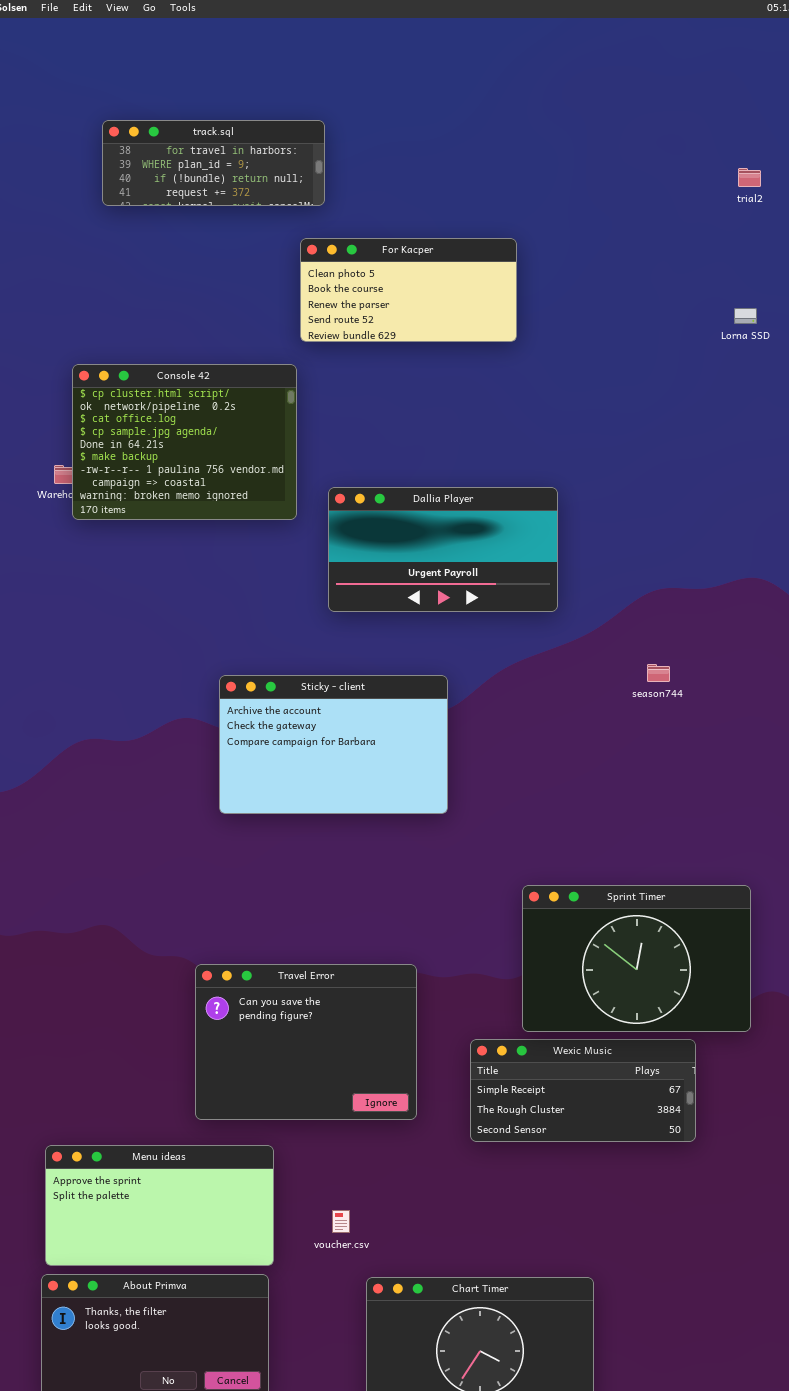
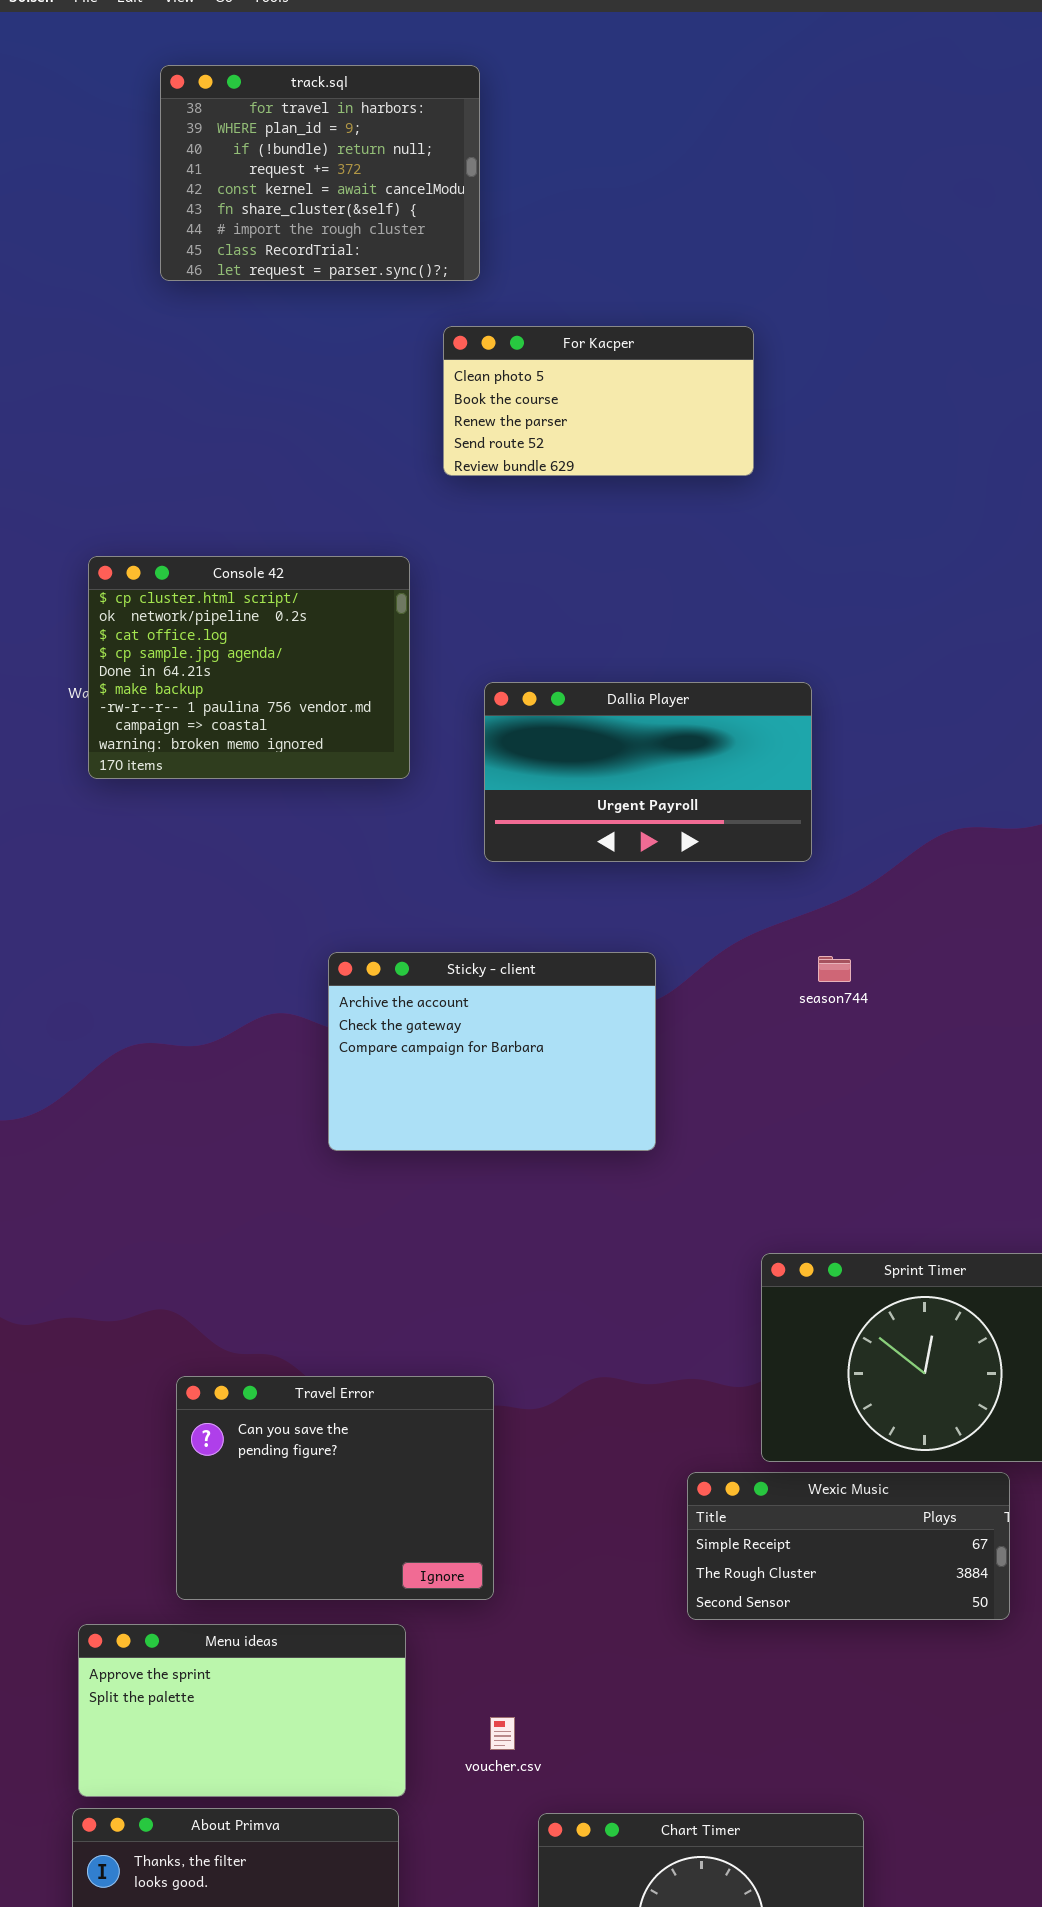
track.sql: [102,120,325,206] -> [160,65,480,281], resized
Console 42: [72,364,297,520] -> [88,556,410,779], moved
season744: [647,664,670,682] -> [818,956,851,982], moved
Travel Error: [195,964,417,1120] -> [176,1376,494,1600], moved

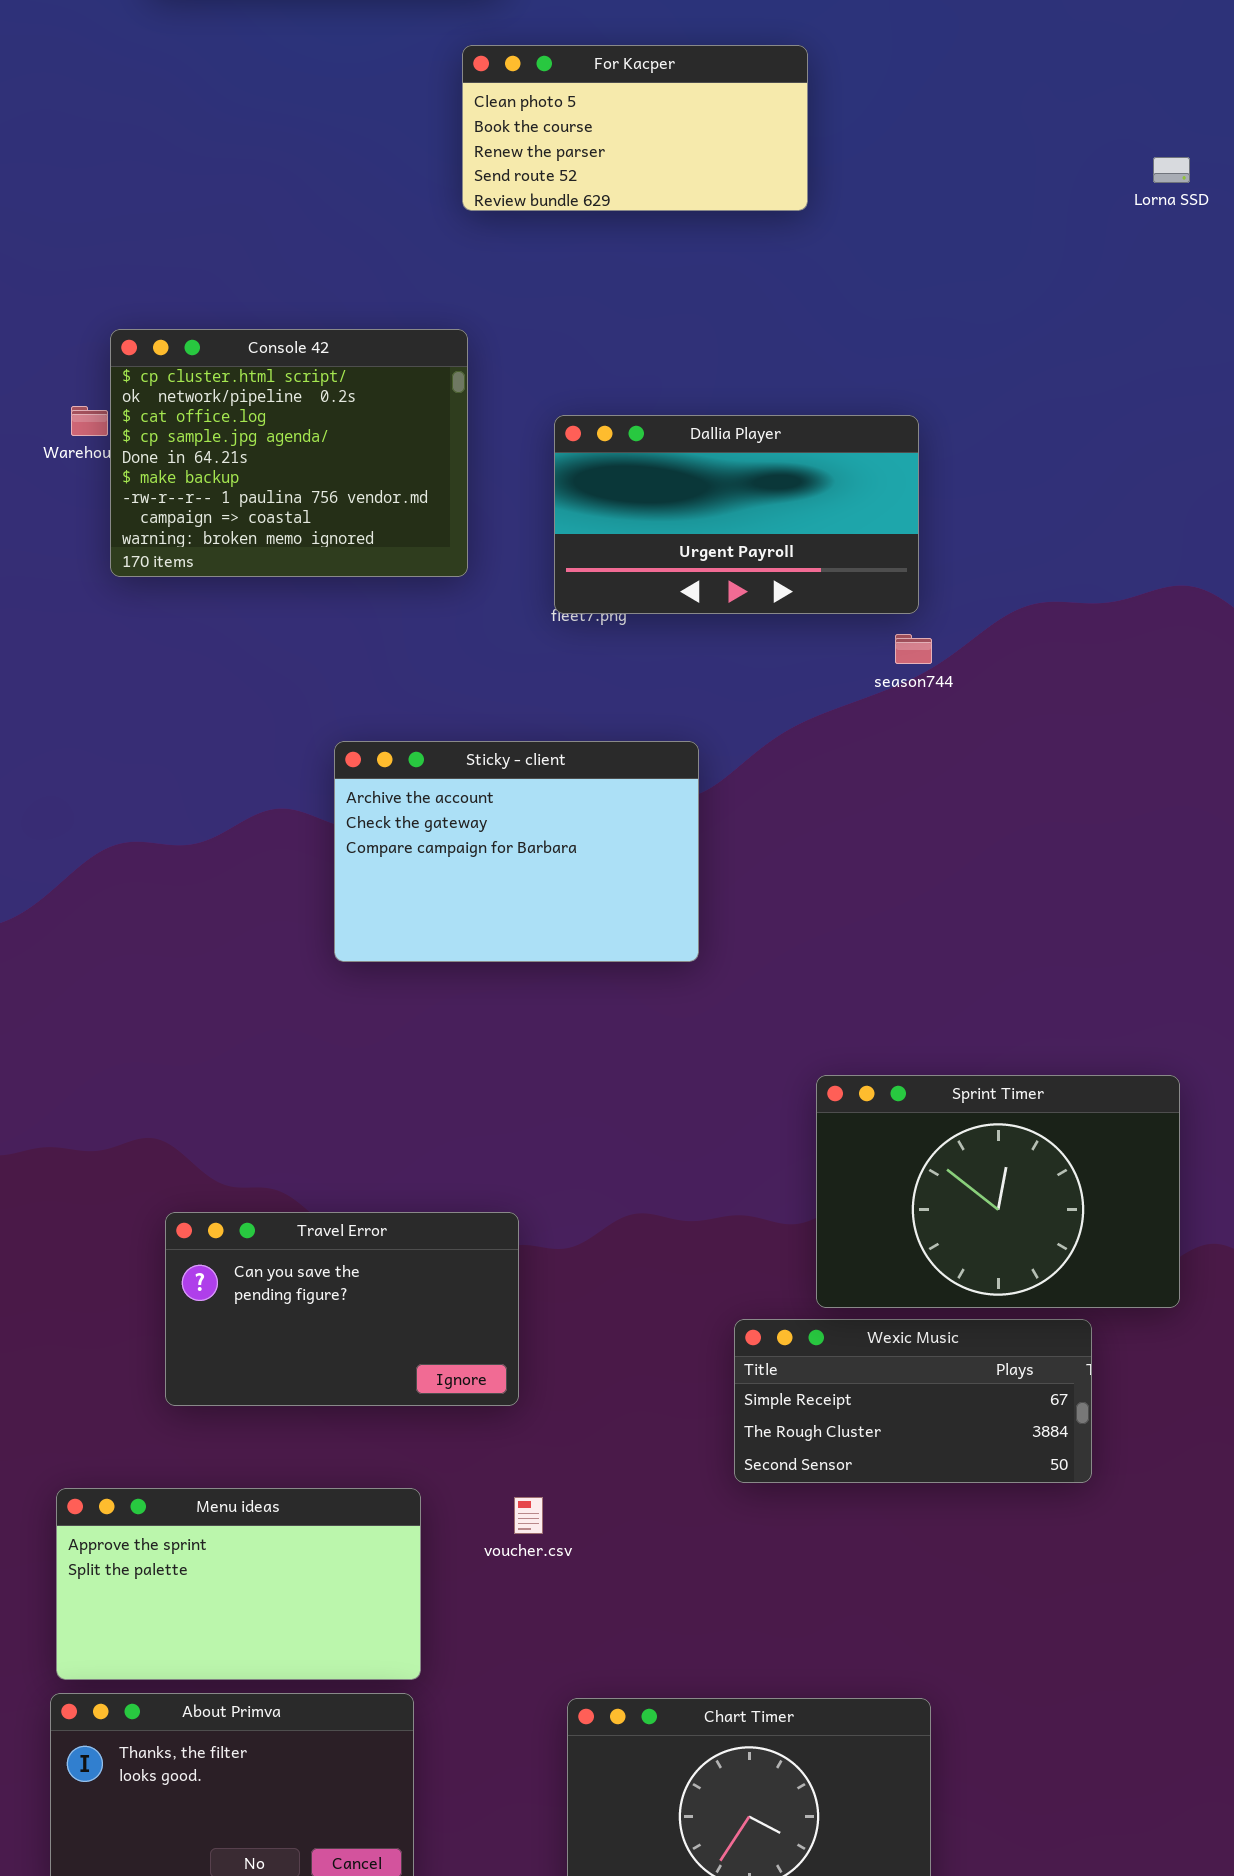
Console 42: [88,556,410,779] -> [110,329,468,577], moved
Dallia Player: [484,682,812,862] -> [554,415,919,614], moved
season744: [818,956,851,982] -> [895,634,932,664], moved
Travel Error: [176,1376,494,1600] -> [165,1212,519,1406], resized
voucher.csv: [490,1717,515,1750] -> [514,1497,543,1534], moved

